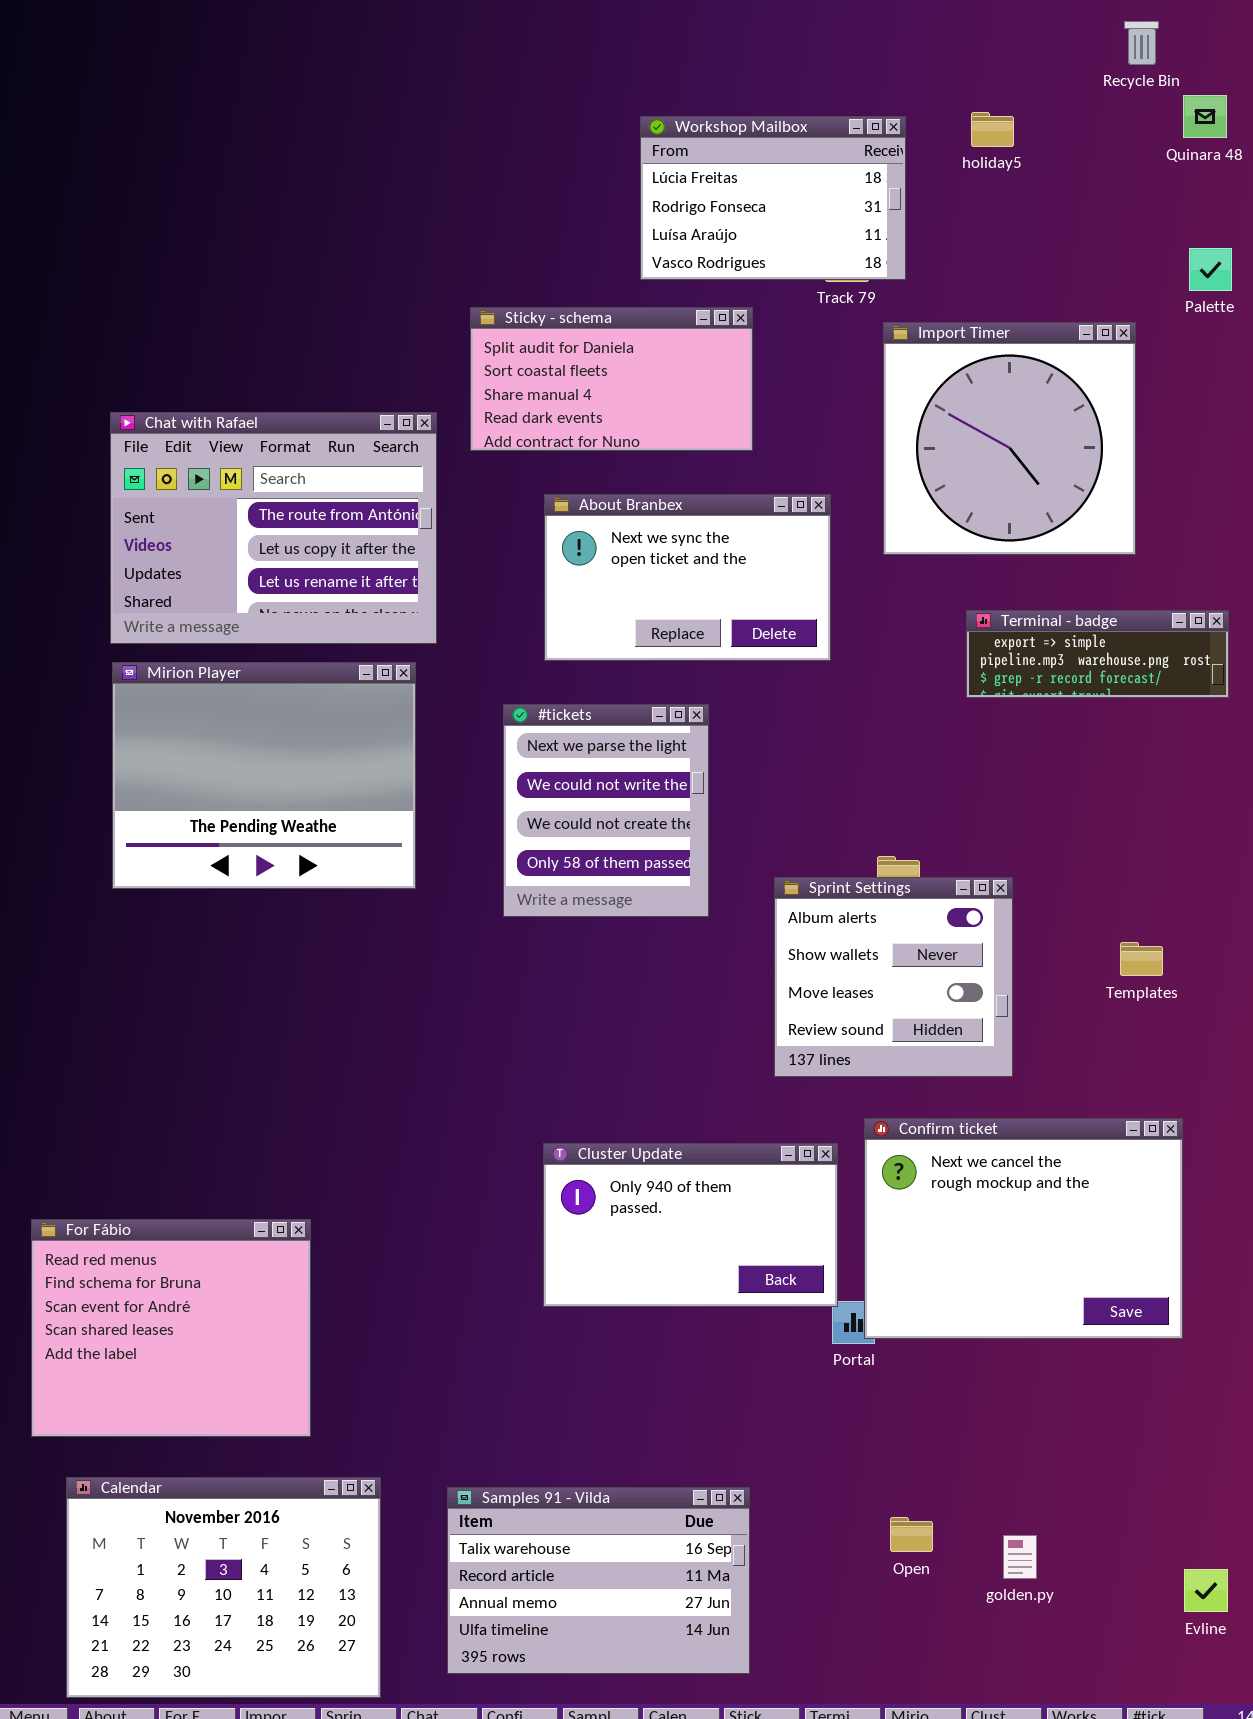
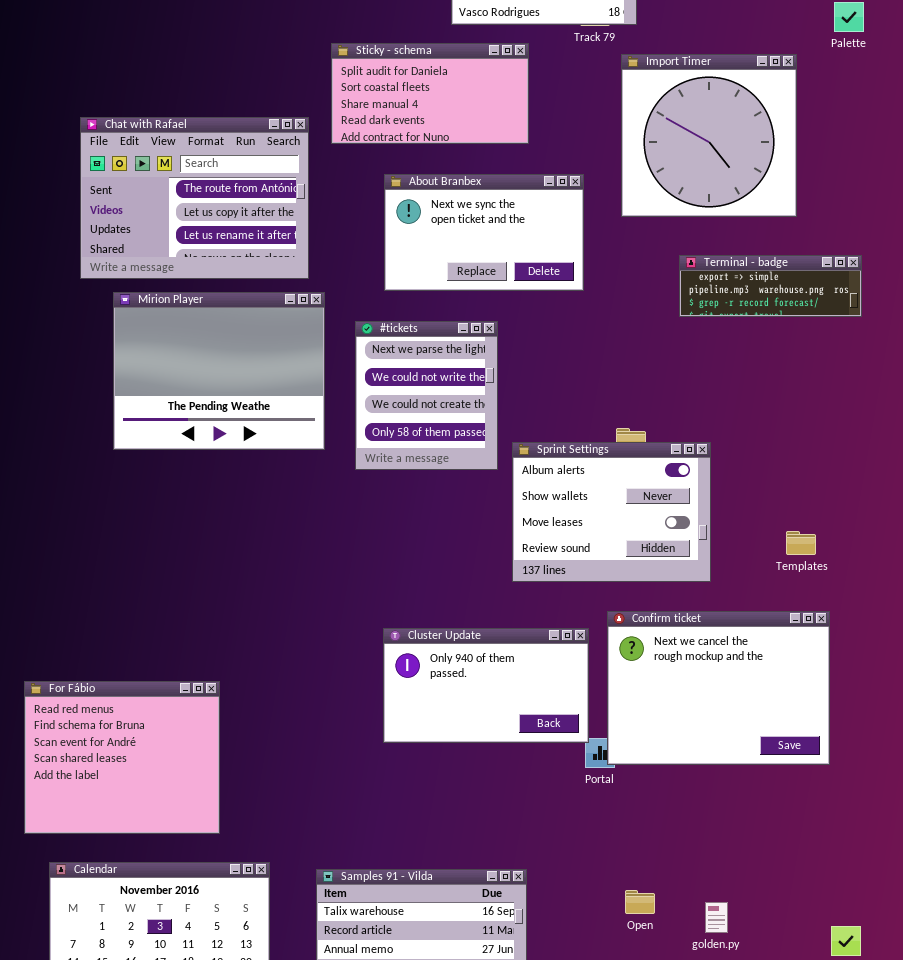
Mirion Player: [112,662,416,889] -> [113,292,325,450], moved
Sprint Settings: [774,877,1013,1077] -> [512,442,711,582], resized
Templates: [1120,942,1163,976] -> [786,531,816,555], moved

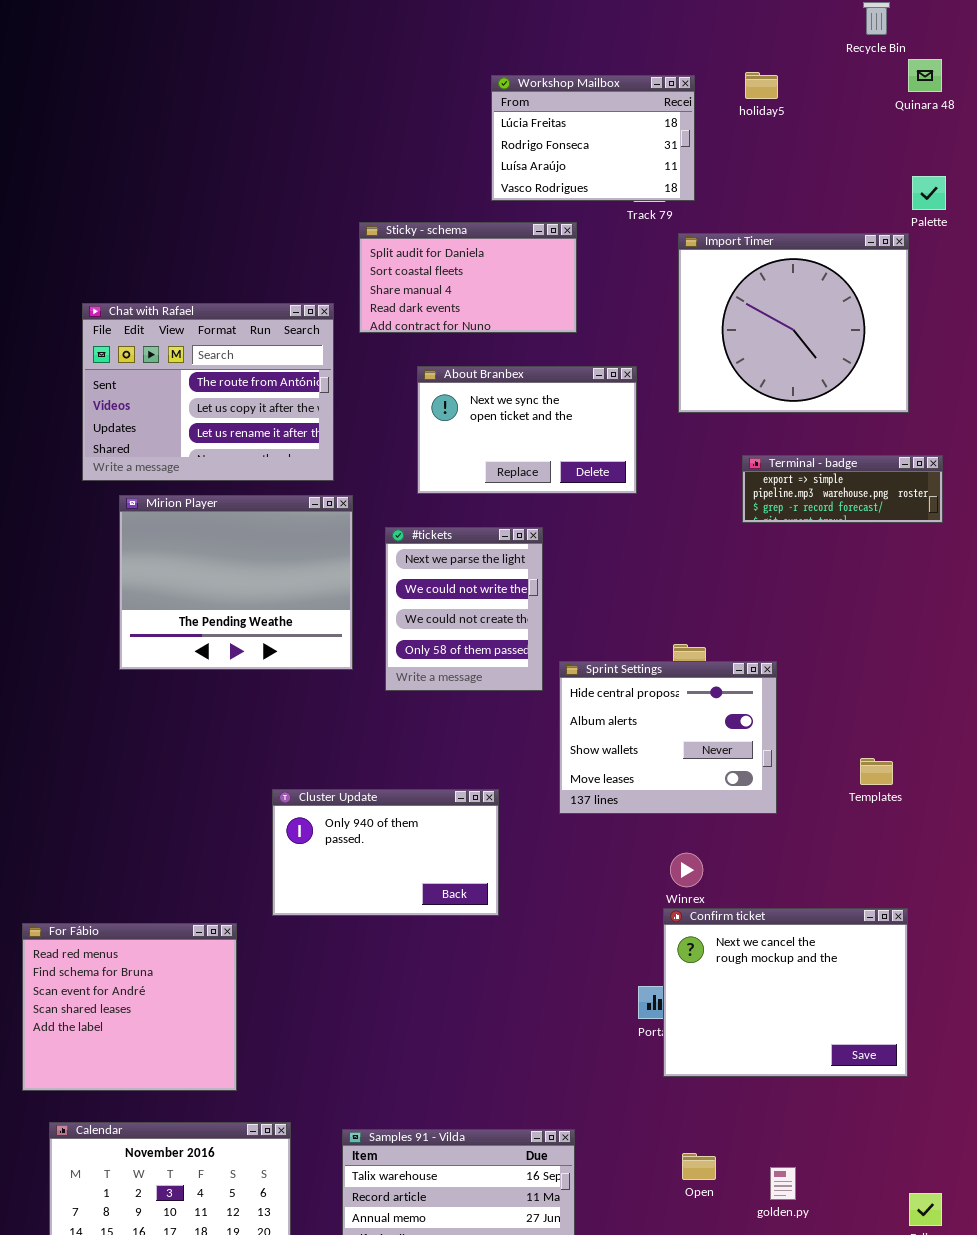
Import Timer: [621,54,797,217] -> [678,233,909,413], resized
Sprint Settings: [512,442,711,582] -> [559,661,777,814], scrolled up 1 row
Confirm ticket: [607,611,830,765] -> [663,908,908,1077], moved
Cluster Update: [383,628,589,743] -> [272,789,499,916], moved

